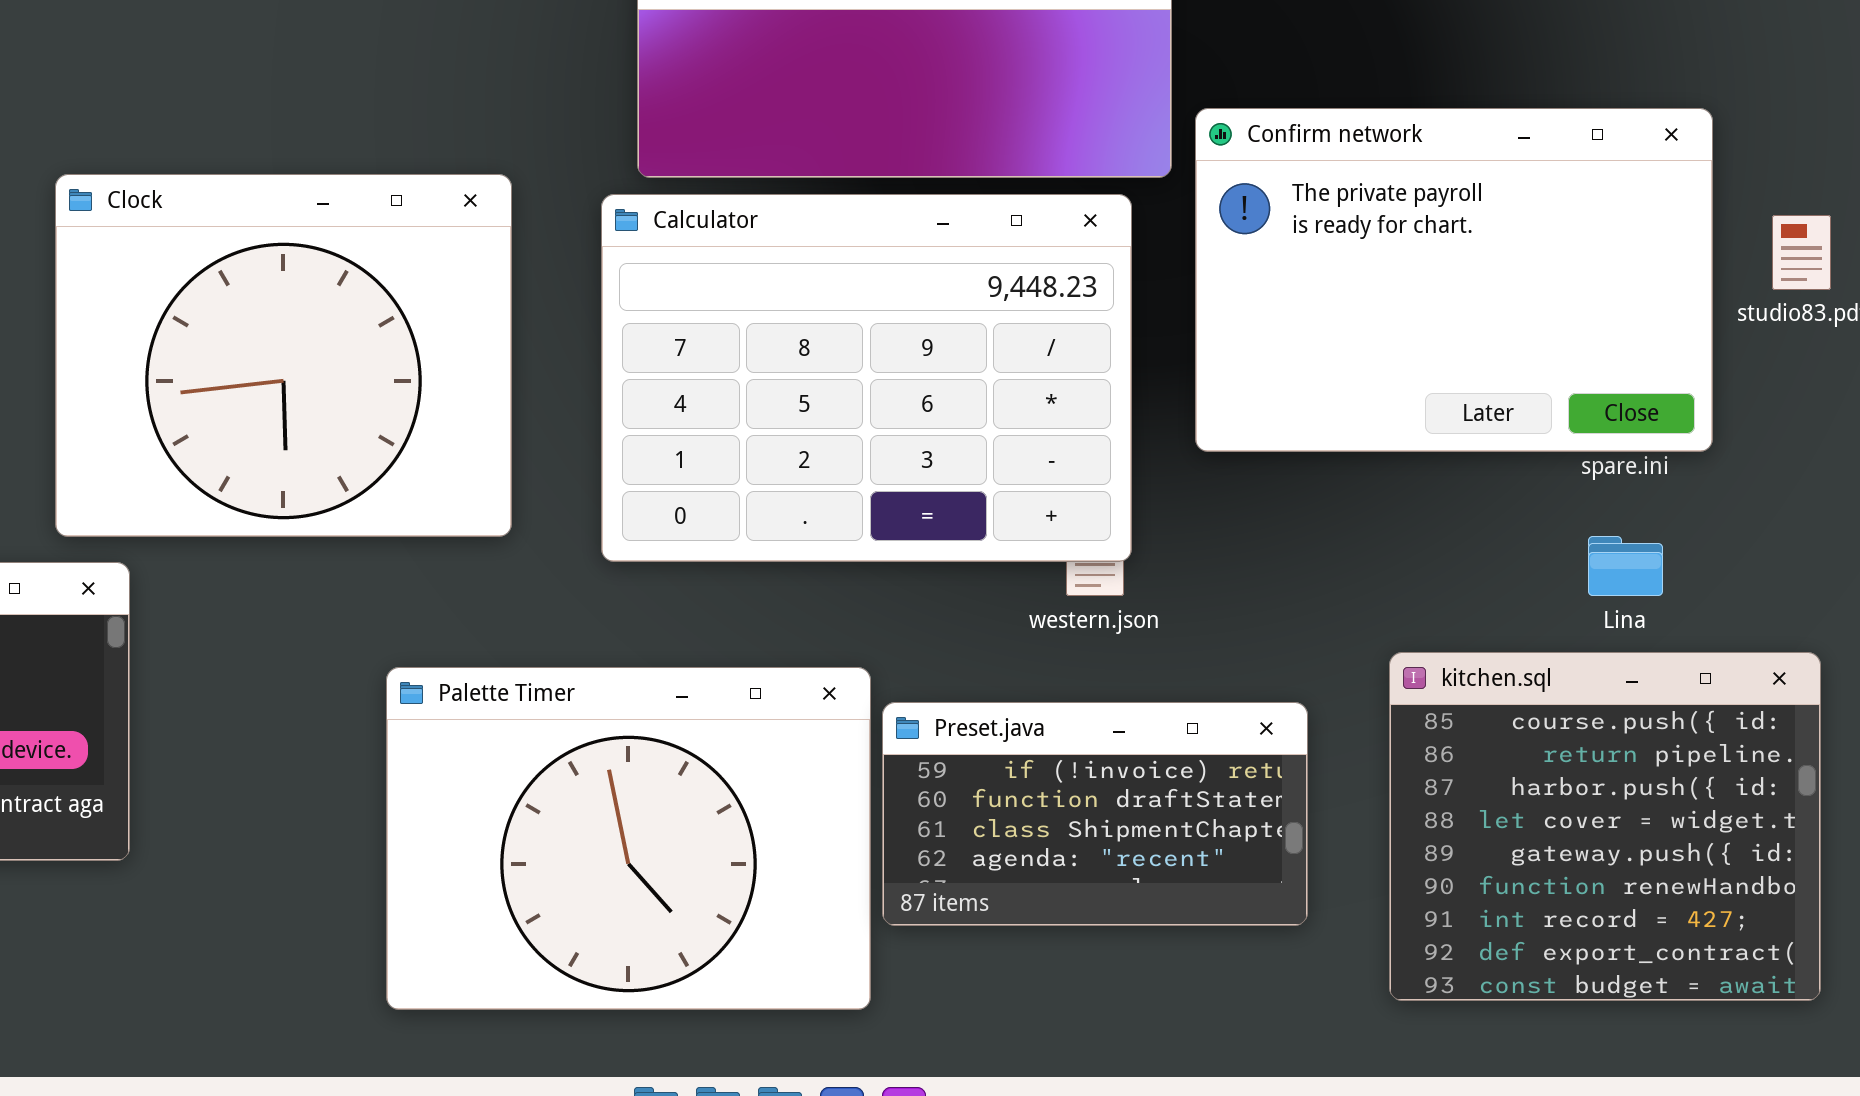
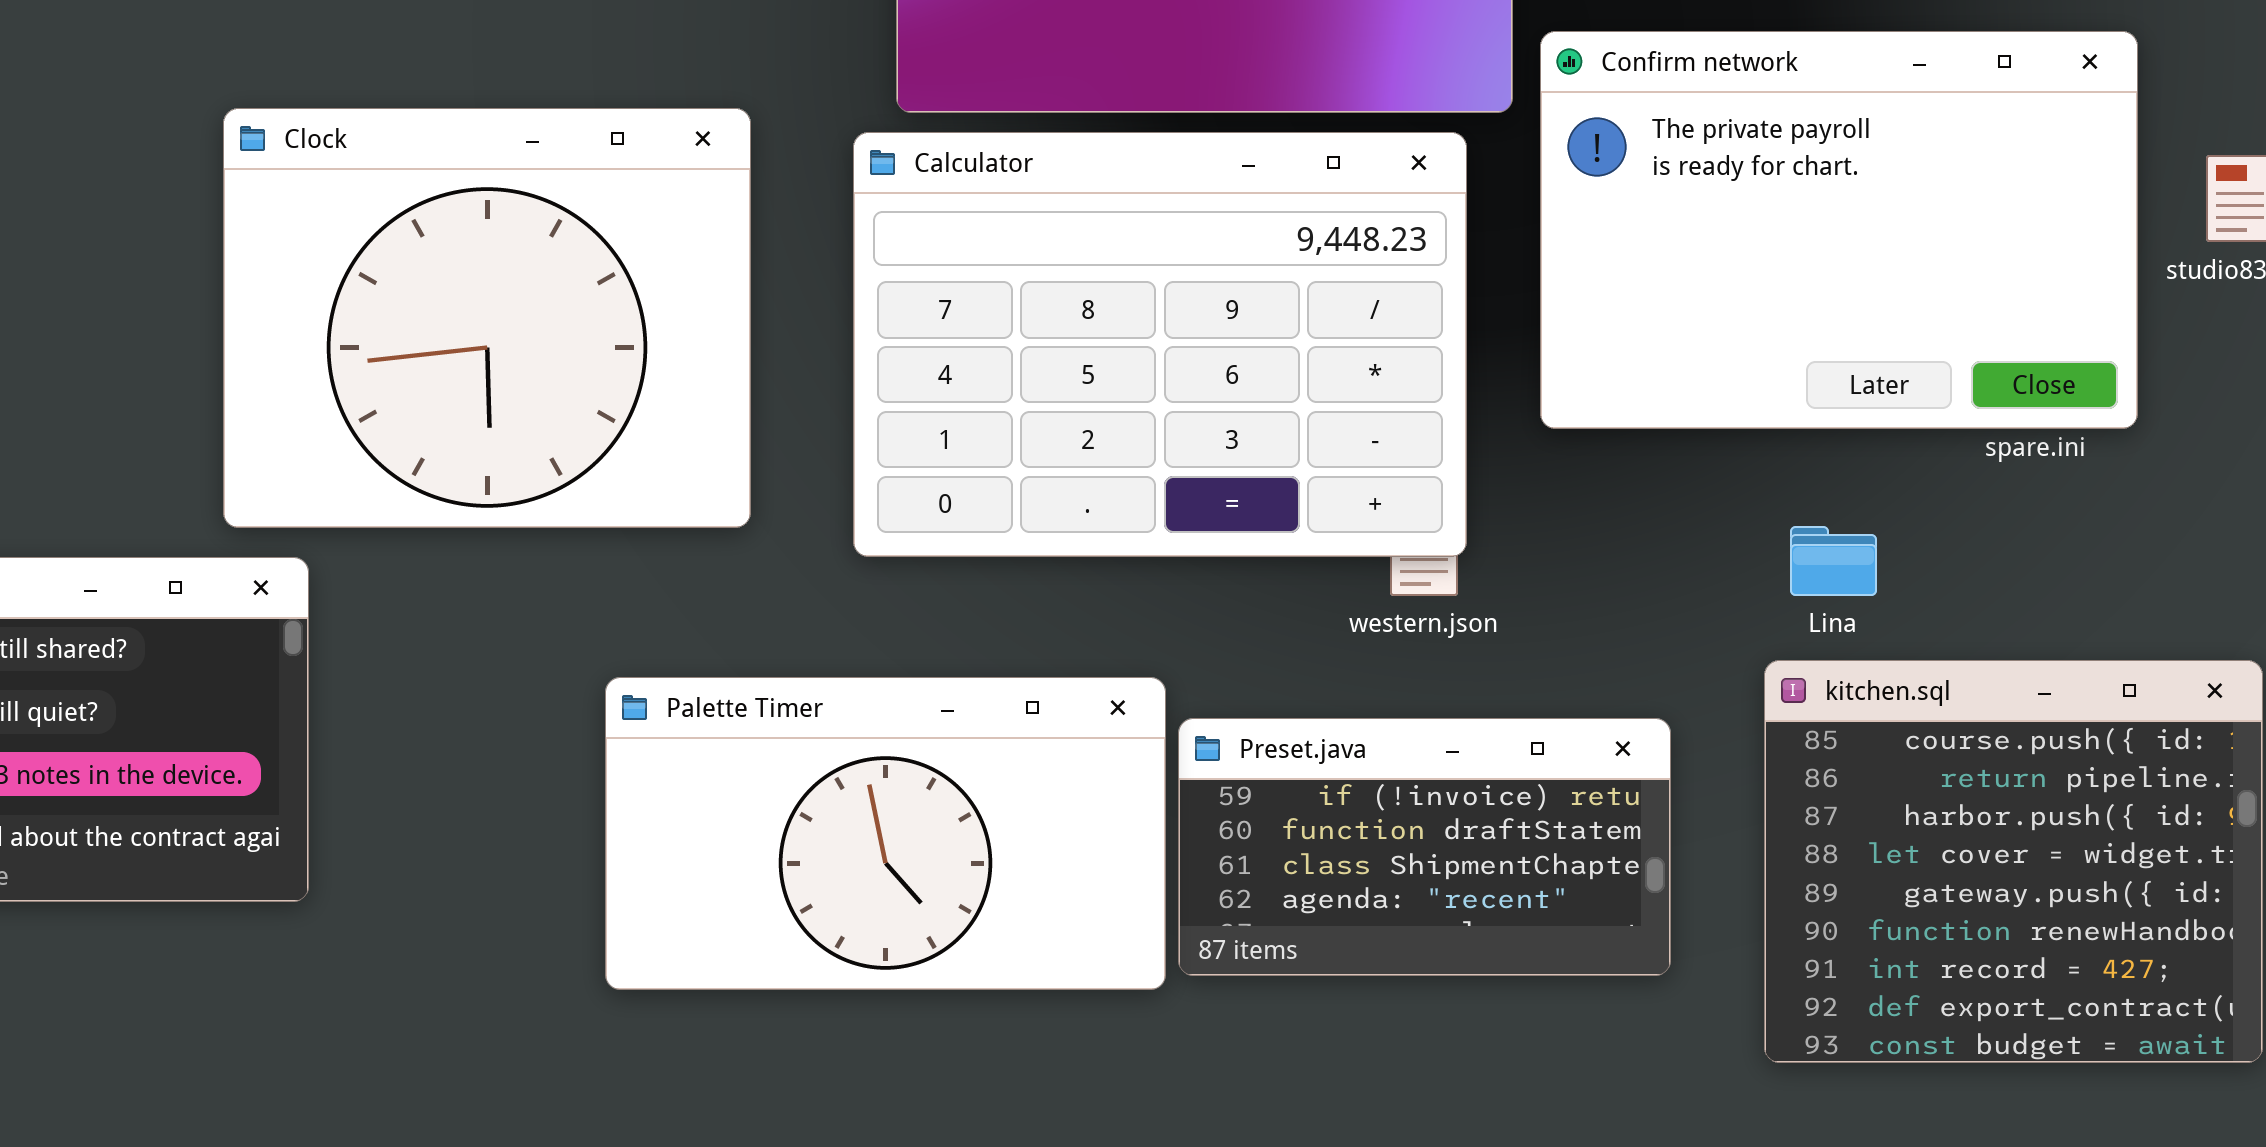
Lina: [1588,536,1663,596] -> [1790,526,1877,596], moved
Palette Timer: [386,667,871,1010] -> [605,677,1166,990], resized

